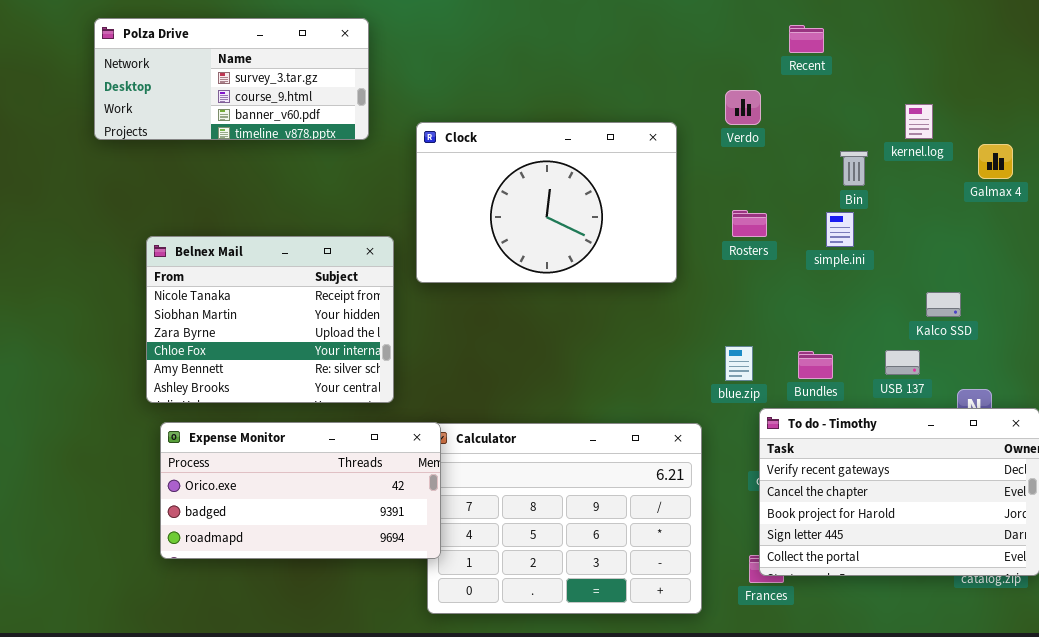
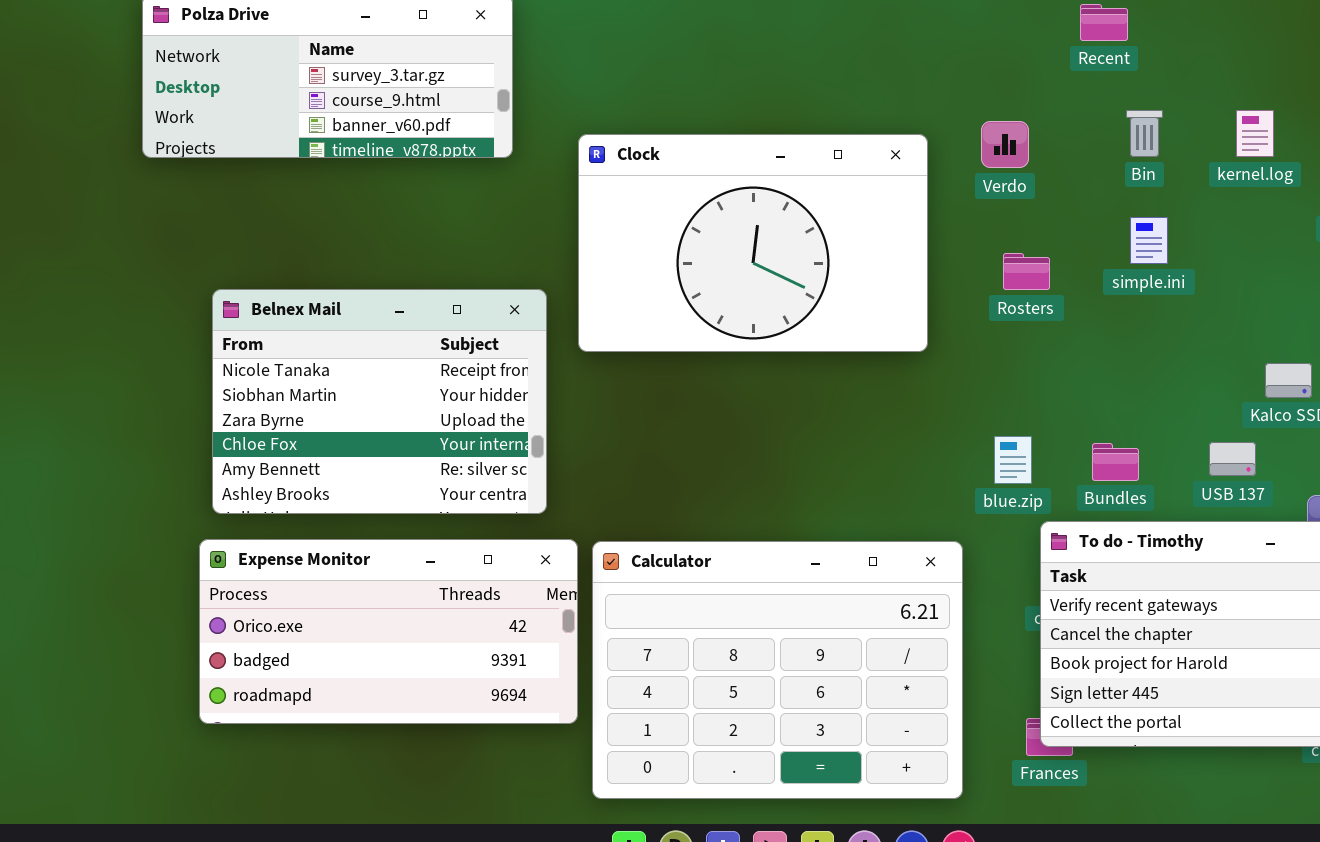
Verdo: [725,90,761,125] -> [981,121,1029,168], moved
Bin: [840,151,868,186] -> [1126,110,1163,157], moved
simple.ini: [826,212,854,247] -> [1130,217,1168,264], moved
Expense Monitor: [160,422,441,559] -> [199,539,578,724], moved

